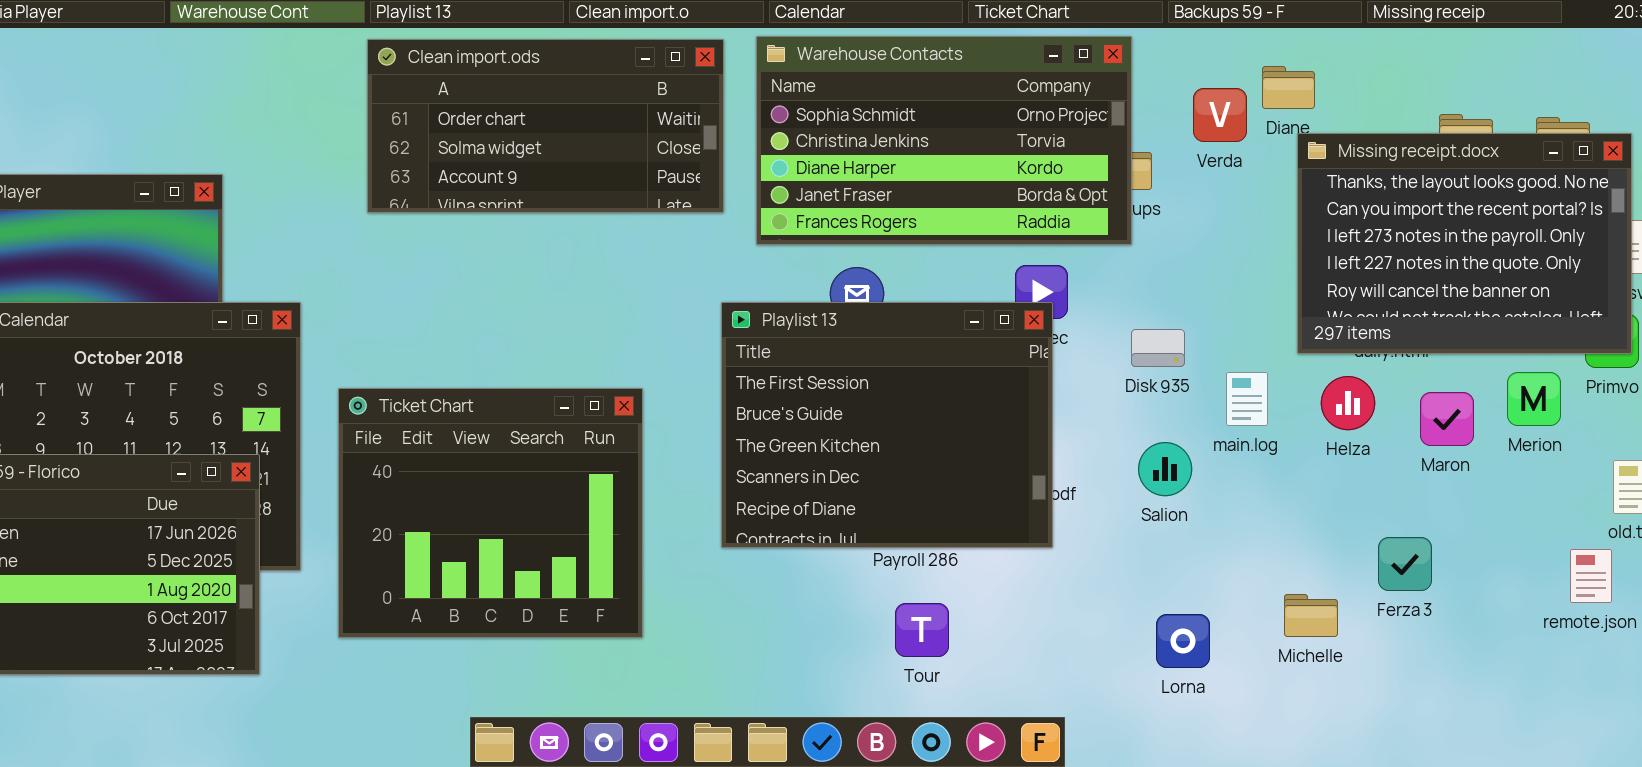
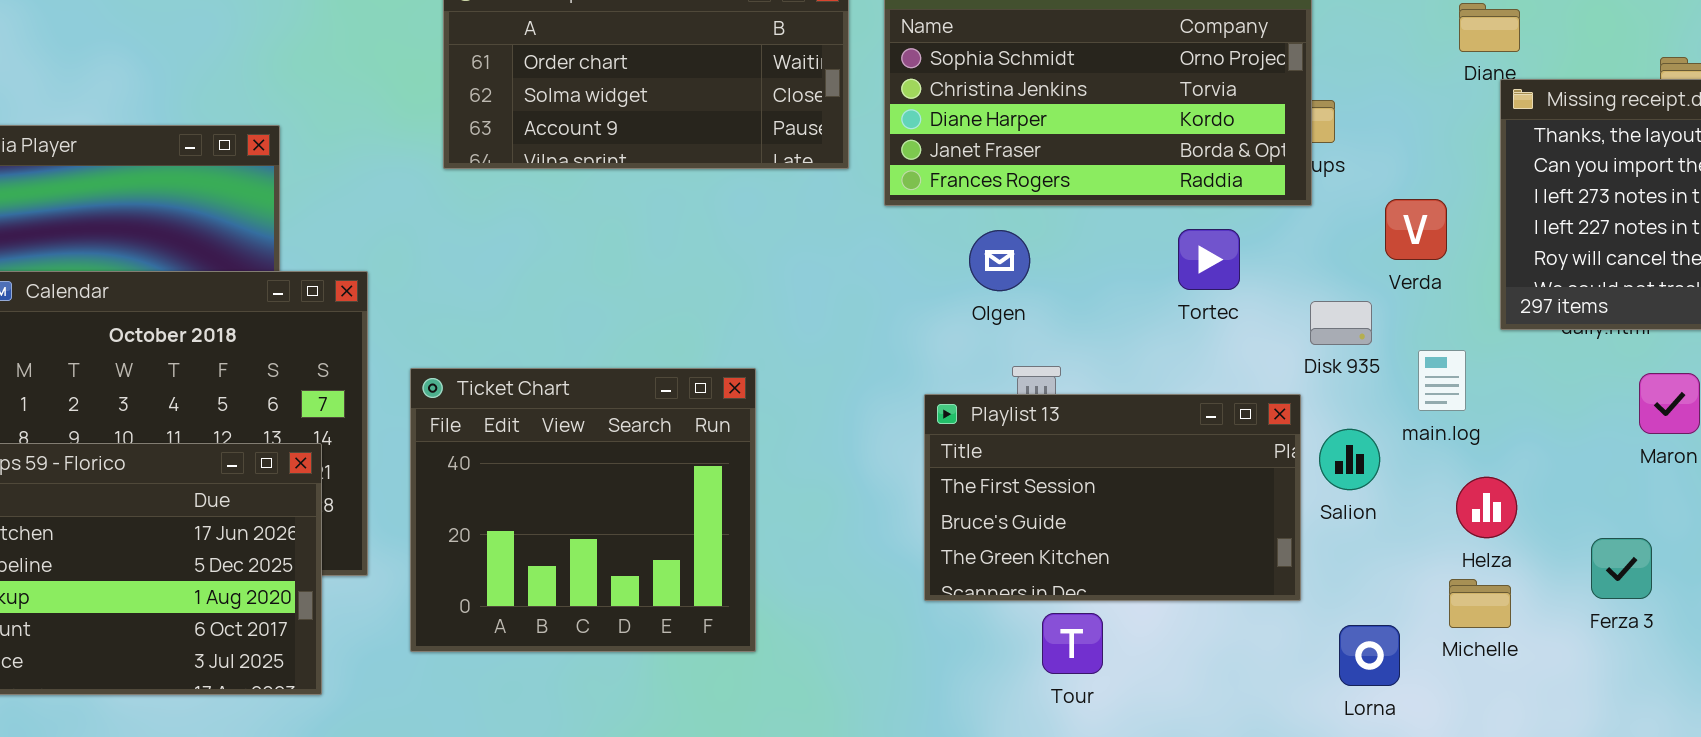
Verda: [1193,88,1247,142] -> [1385,199,1447,260], moved
Playlist 13: [721,302,1053,548] -> [924,394,1301,601], moved, resized
Helza: [1321,376,1375,430] -> [1456,477,1517,538], moved
Michelle: [1284,594,1338,637] -> [1449,579,1511,628], moved

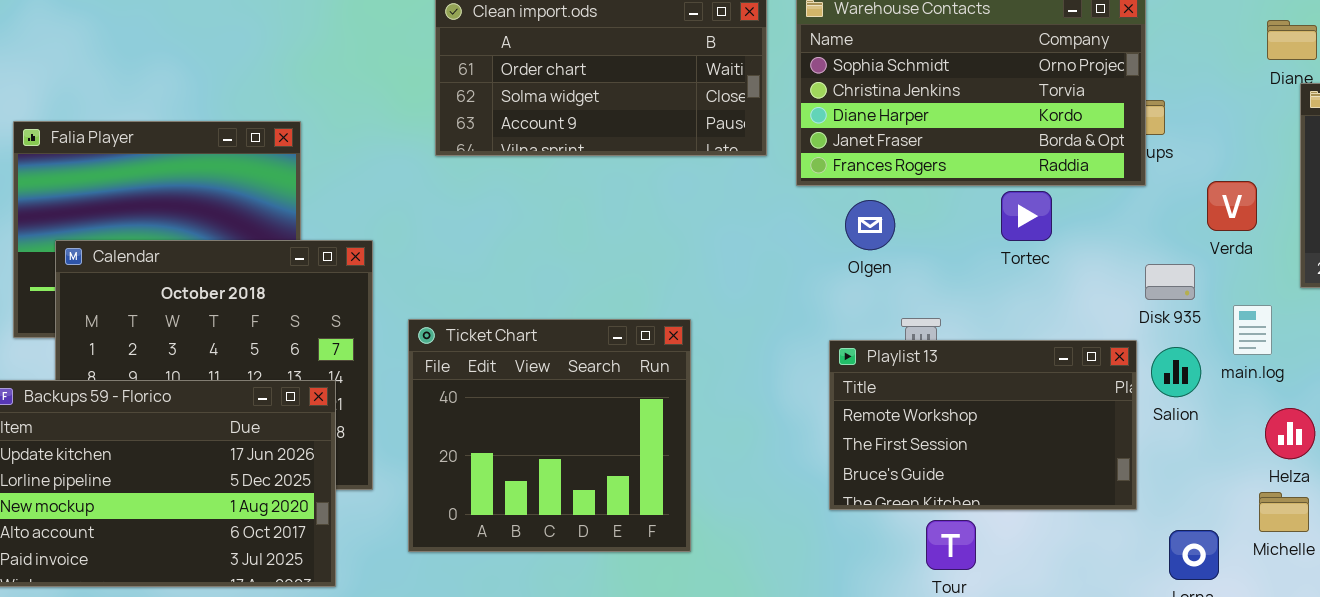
Tortec: [1178,229,1240,290] -> [1001,191,1052,241], moved
Olgen: [969,230,1030,291] -> [845,200,895,250], moved
Playlist 13: [924,394,1301,601] -> [829,340,1137,510], scrolled up 1 row
Salion: [1319,429,1380,490] -> [1151,347,1201,397], moved

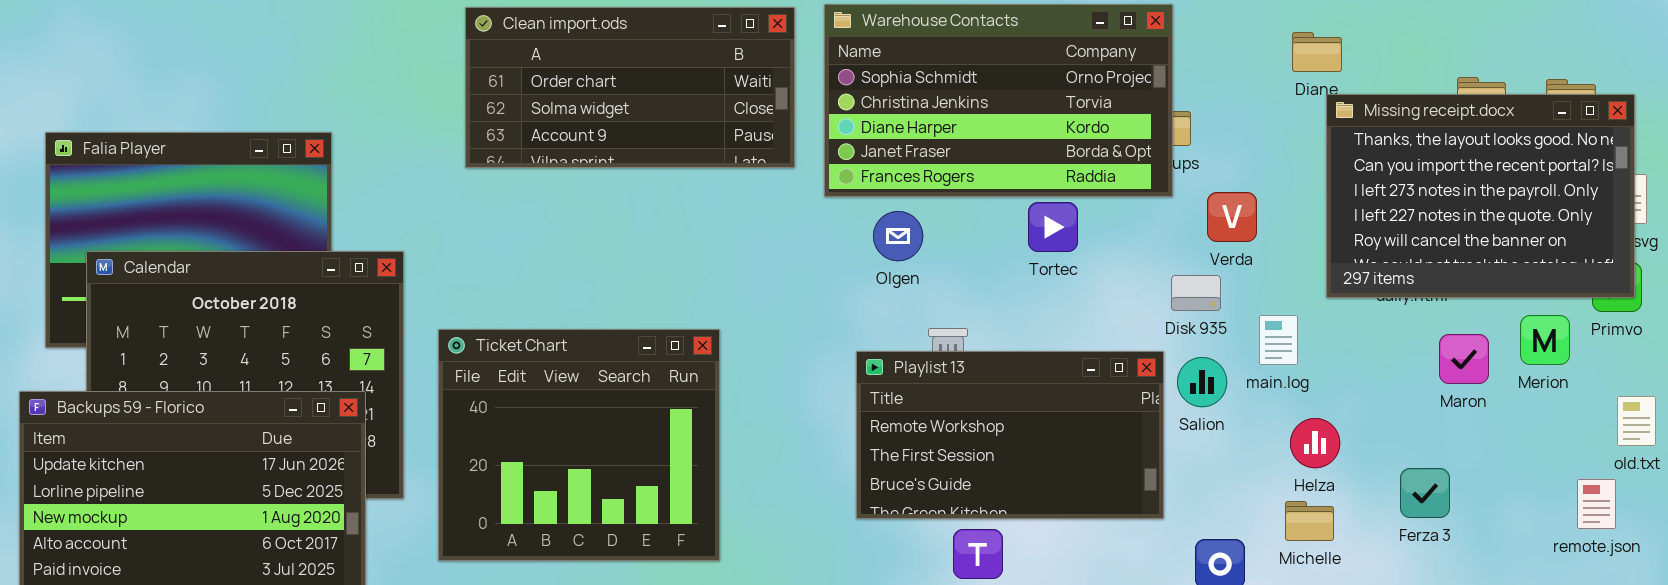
Verda: [1207,181,1257,231] -> [1207,192,1257,242], moved

